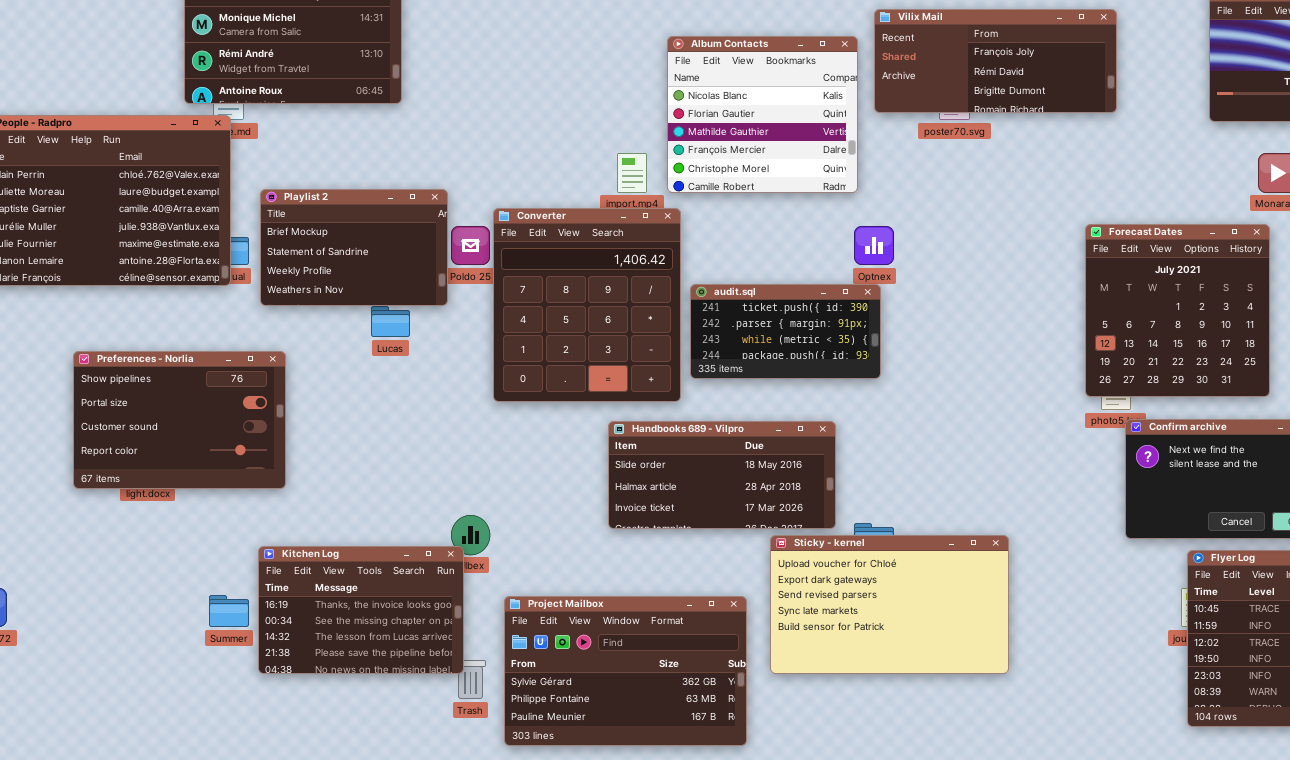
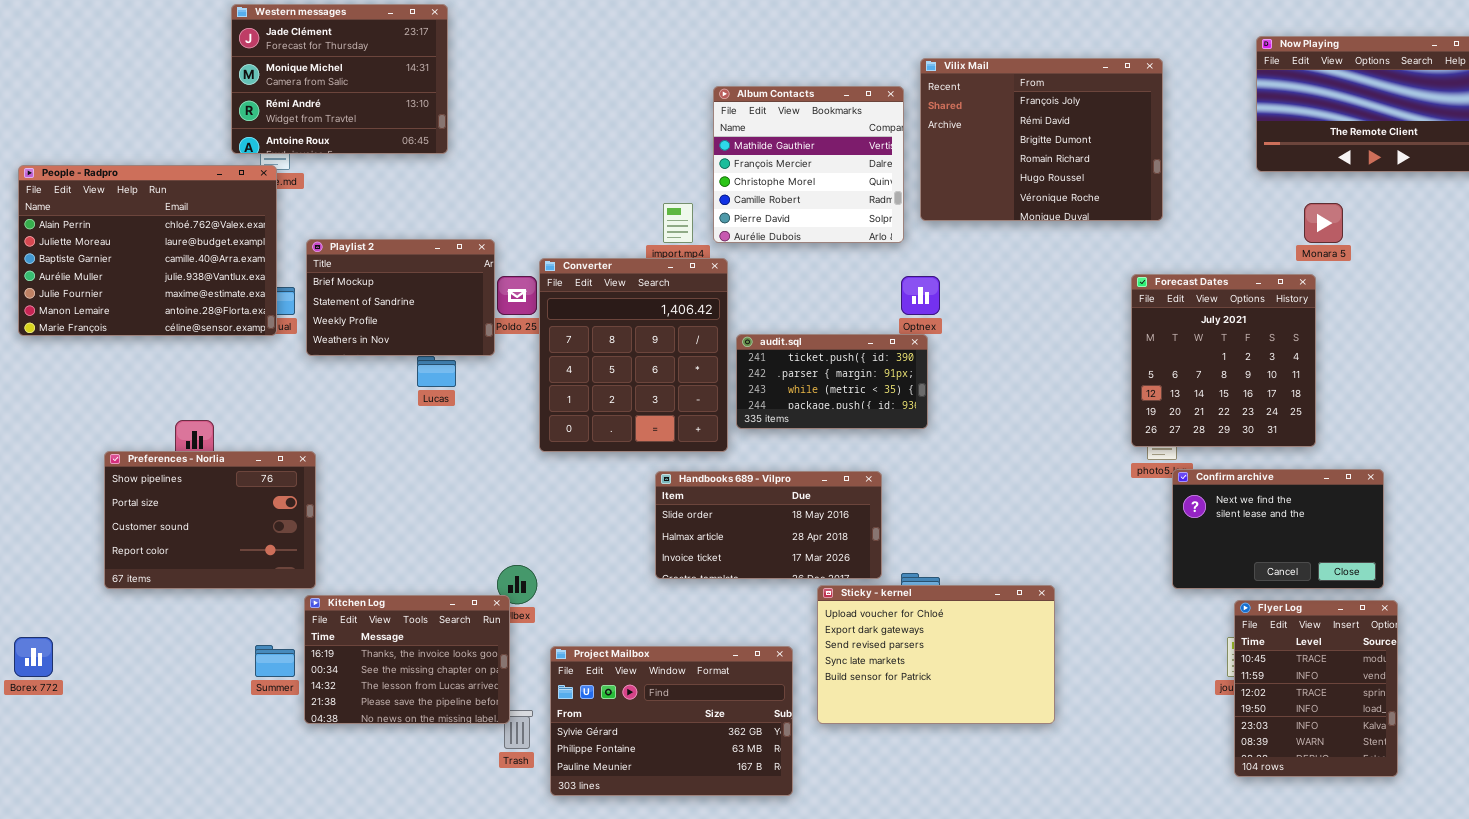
Vilix Mail: [874,9,1117,113] -> [920,58,1163,221], resized
Album Contacts: [667,36,858,193] -> [713,86,904,243], scrolled down 2 rows
Preferences - Norlia: [73,351,286,489] -> [104,451,316,589], moved

